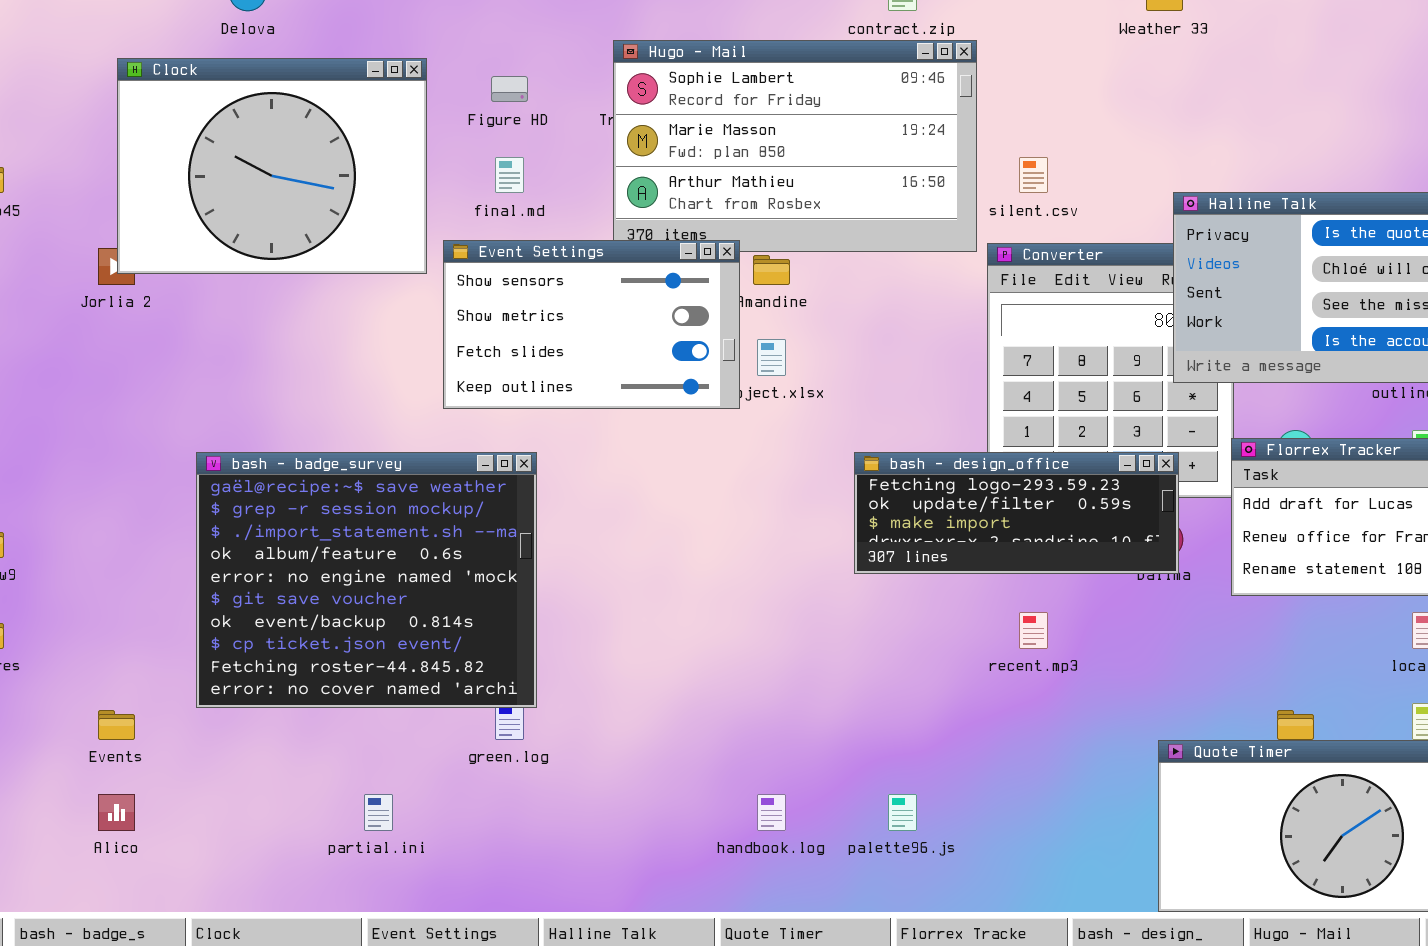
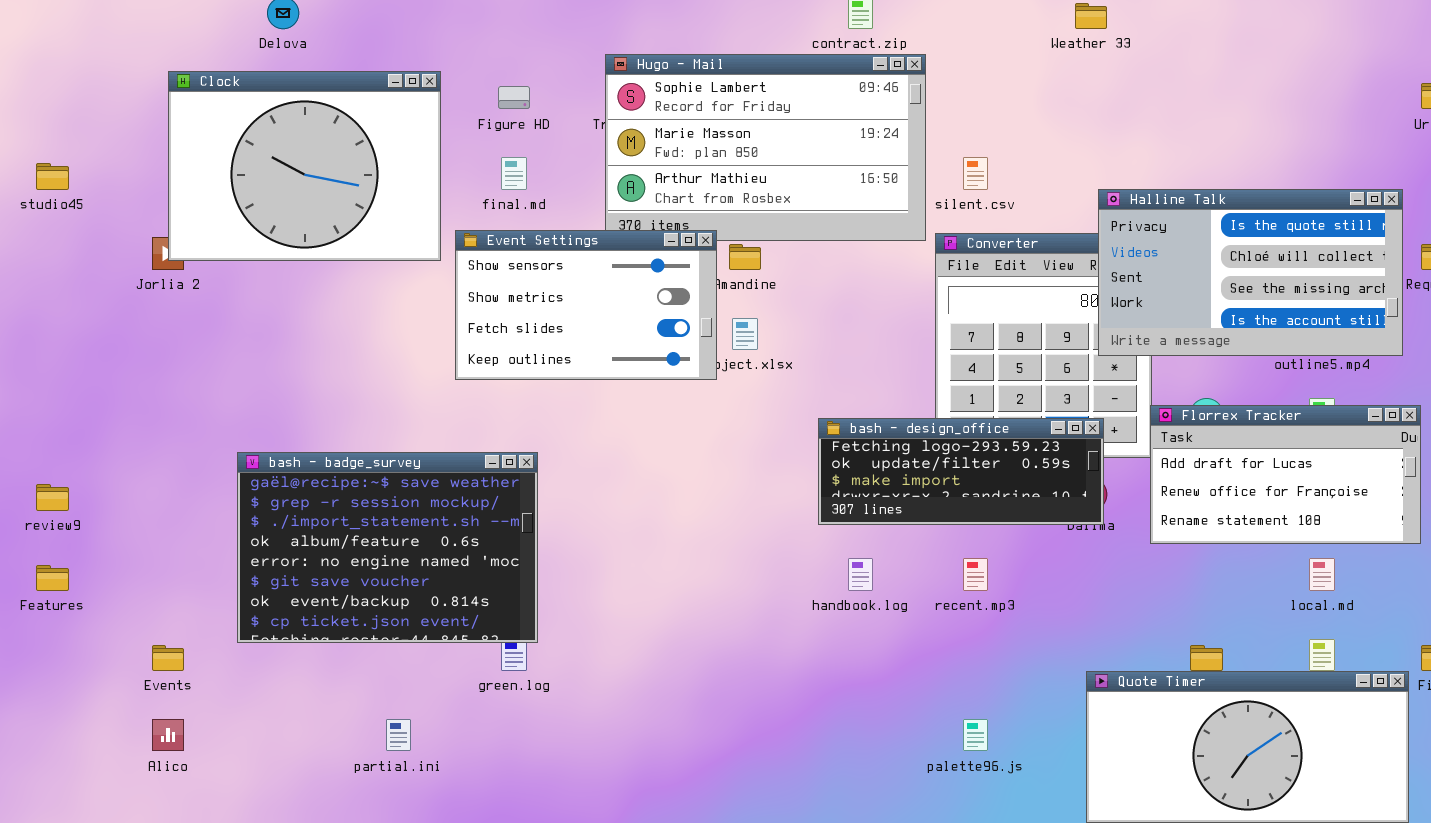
bash - badge_survey: [196,452,537,708] -> [237,452,538,643], resized
handbook.log: [757,794,786,831] -> [848,558,873,591], moved
palette96.js: [888,794,917,831] -> [963,719,988,751], moved

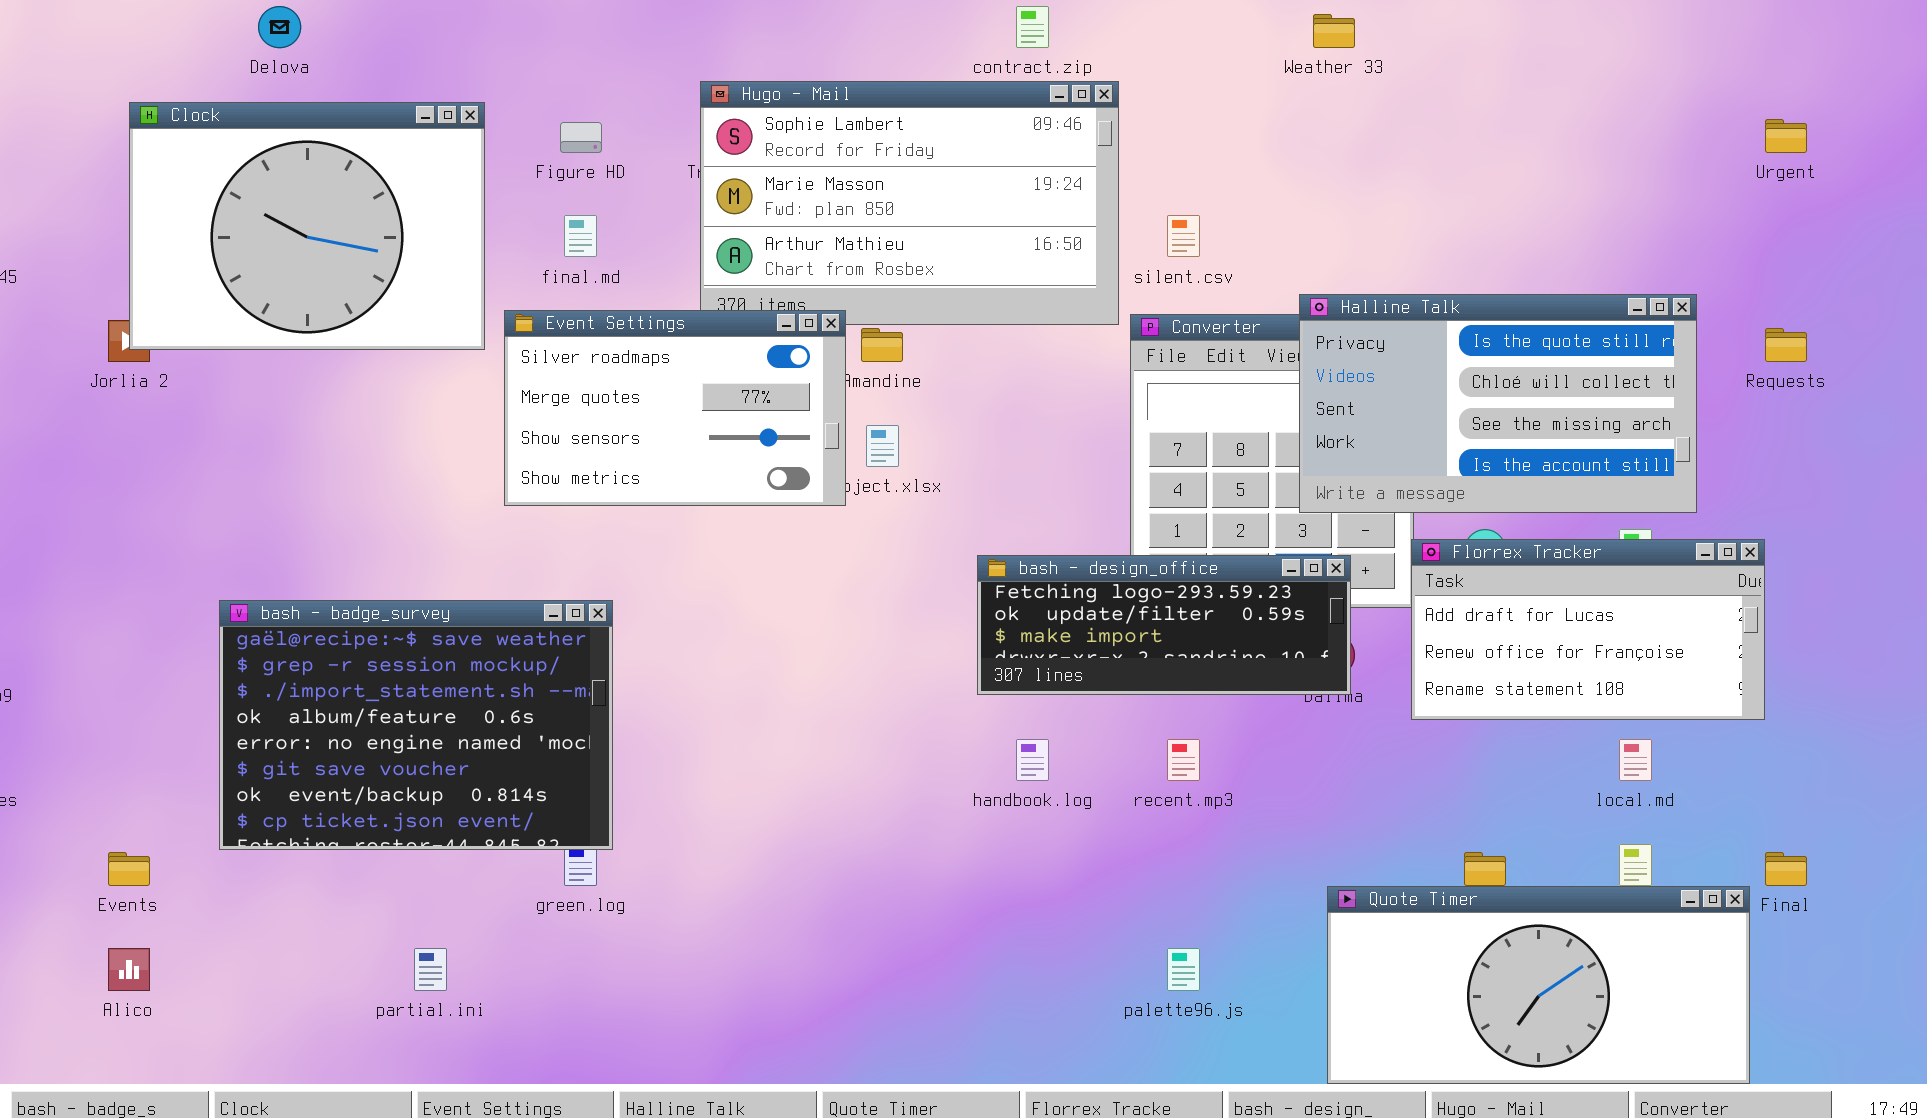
Halline Talk: [1098,189,1403,356] -> [1299,294,1697,513], moved
Event Settings: [455,230,717,380] -> [504,310,846,506], scrolled up 2 rows

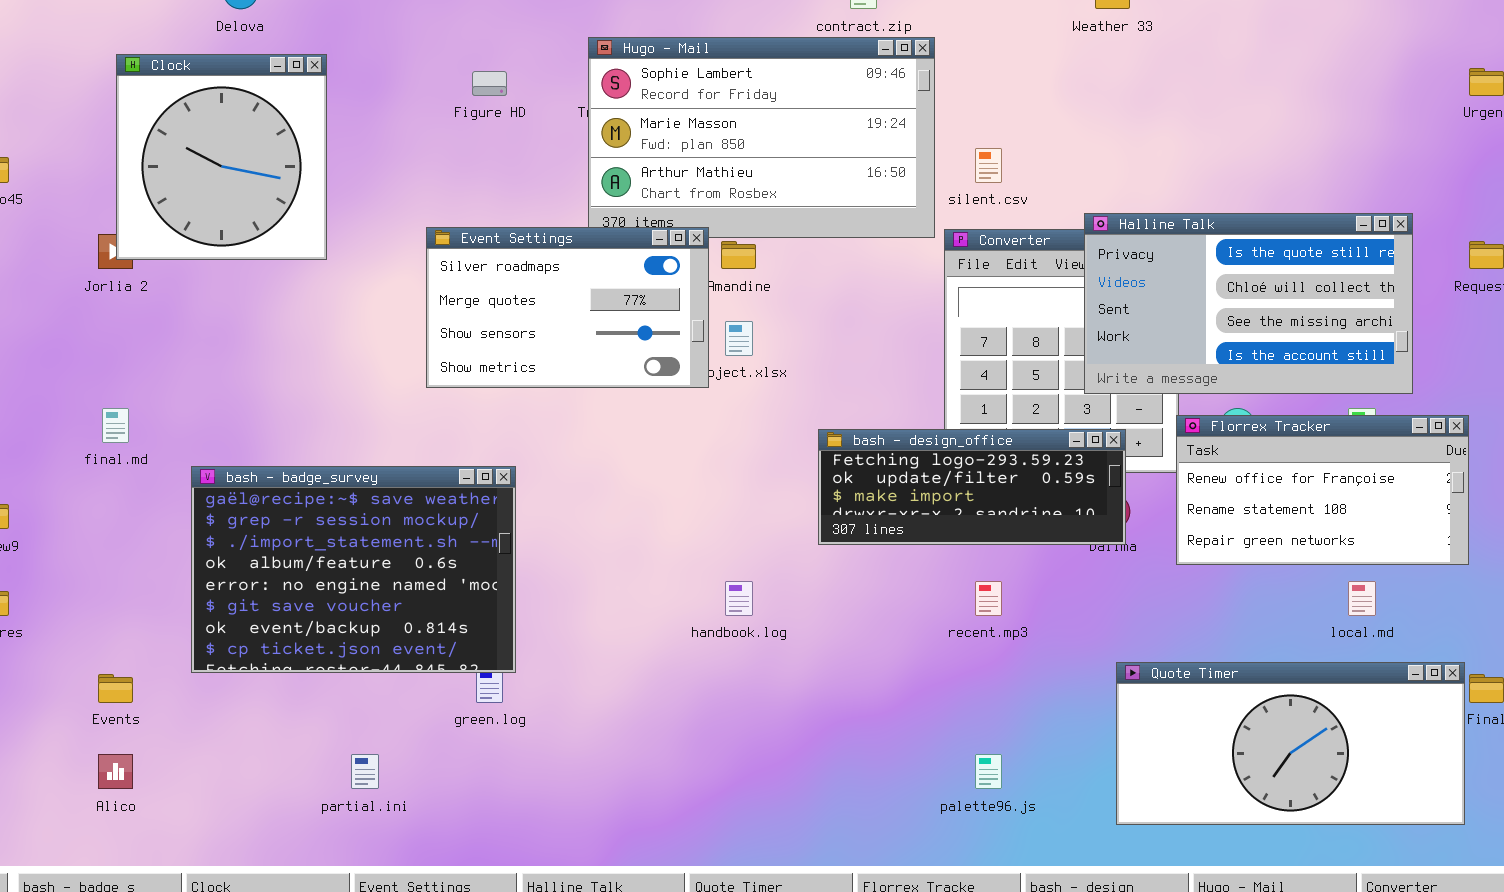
Clock: [129,102,485,350] -> [116,54,327,260], resized
final.md: [564,215,597,257] -> [102,408,129,443], moved
Florrex Tracker: [1411,539,1765,720] -> [1176,415,1469,565], scrolled down 1 row
handbook.log: [1016,739,1049,781] -> [725,581,753,616], moved
Quote Timer: [1327,886,1750,1084] -> [1116,662,1465,825], moved

